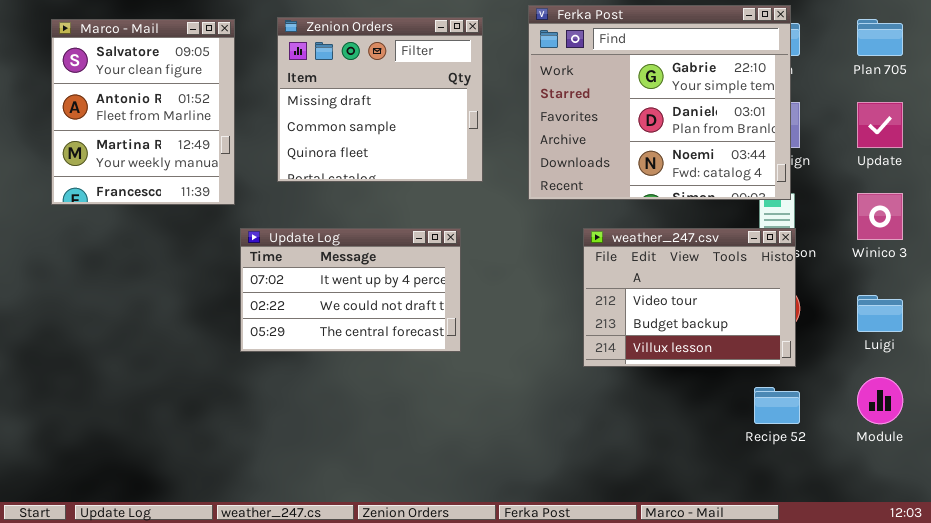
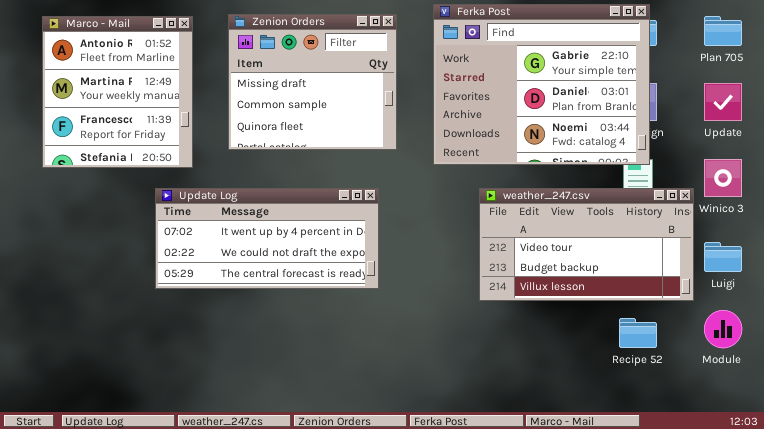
Marco - Mail: [51,19,235,205] -> [42,16,193,168], scrolled down 1 row
Update Log: [240,228,461,352] -> [155,188,379,289], resized
weather_247.csv: [583,228,796,367] -> [479,188,694,301], resized

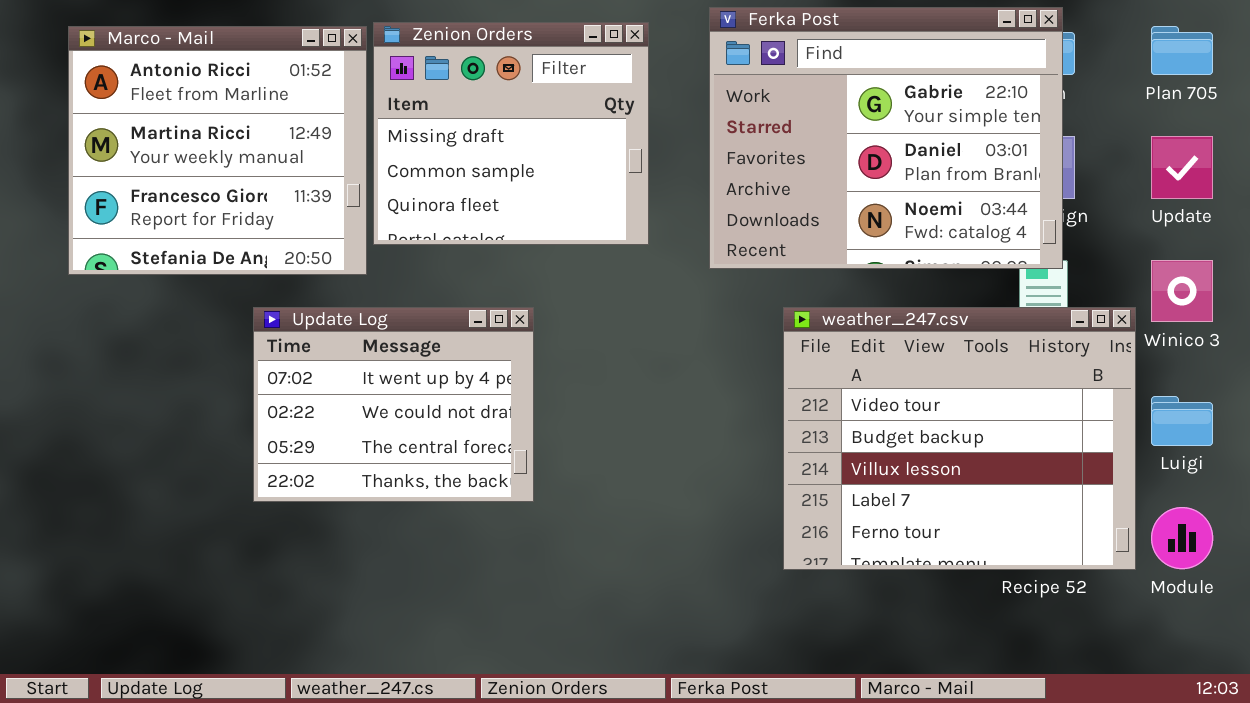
Marco - Mail: [42,16,193,168] -> [68,26,367,275], resized
Update Log: [155,188,379,289] -> [253,307,534,502], resized
weather_247.csv: [479,188,694,301] -> [783,307,1136,570], resized

